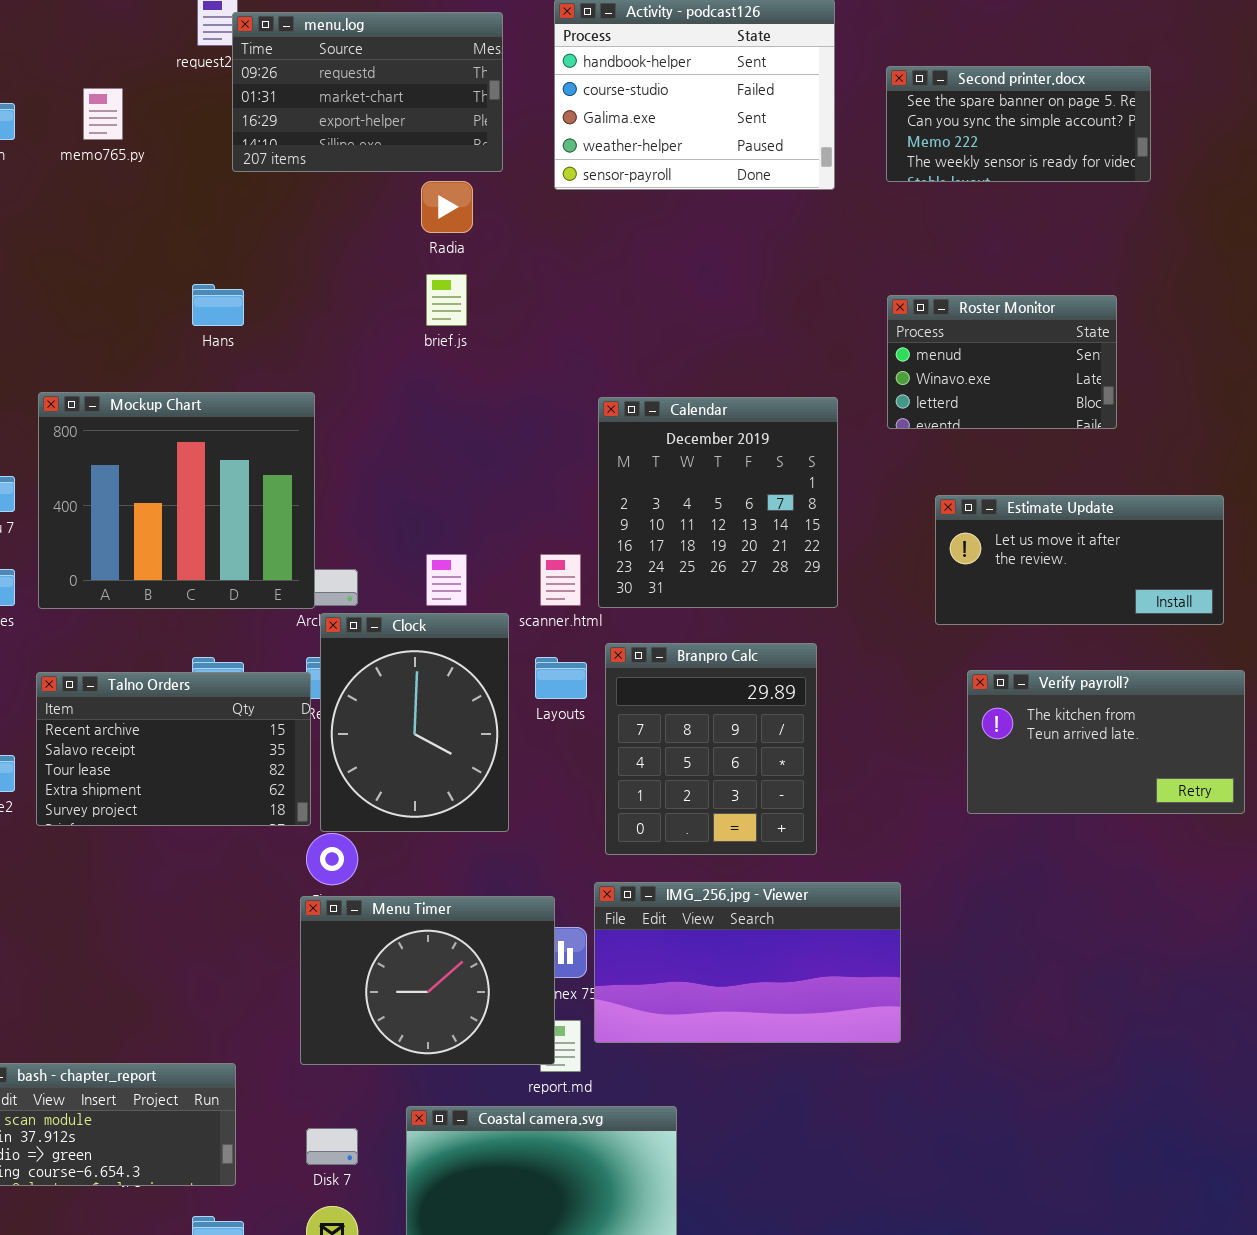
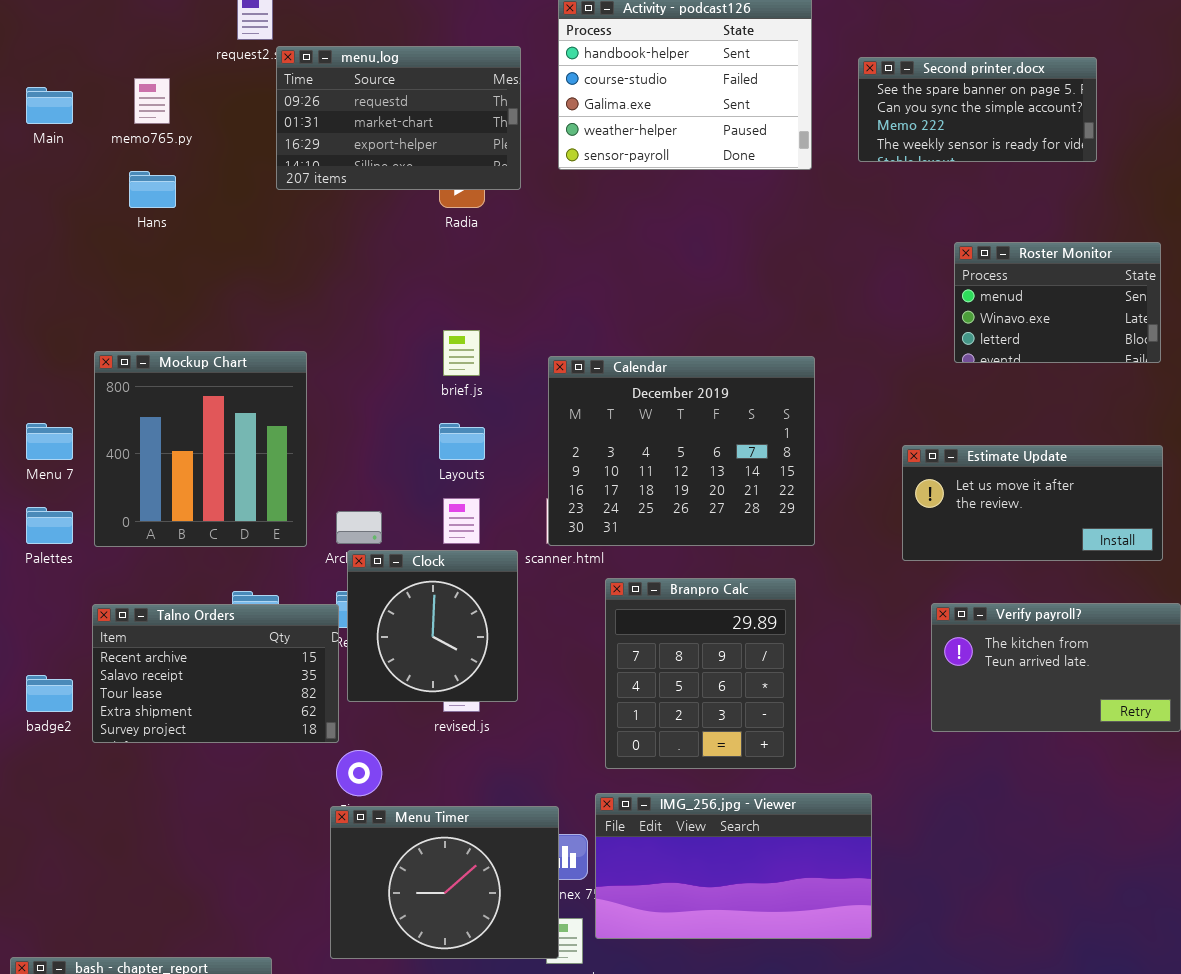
menu.log: [232,12,503,172] -> [276,46,521,190], moved
brief.js: [426,274,467,326] -> [443,330,480,376], moved
Hans: [192,284,244,326] -> [129,171,176,208], moved
Roster Monitor: [887,295,1117,429] -> [954,242,1161,363], moved
Mockup Chart: [38,392,315,609] -> [94,351,307,547], resized
Calendar: [598,397,838,608] -> [548,356,815,546], resized
Clock: [320,613,509,832] -> [347,550,518,702], resized
Layouts: [535,657,587,699] -> [439,423,485,460], moved

